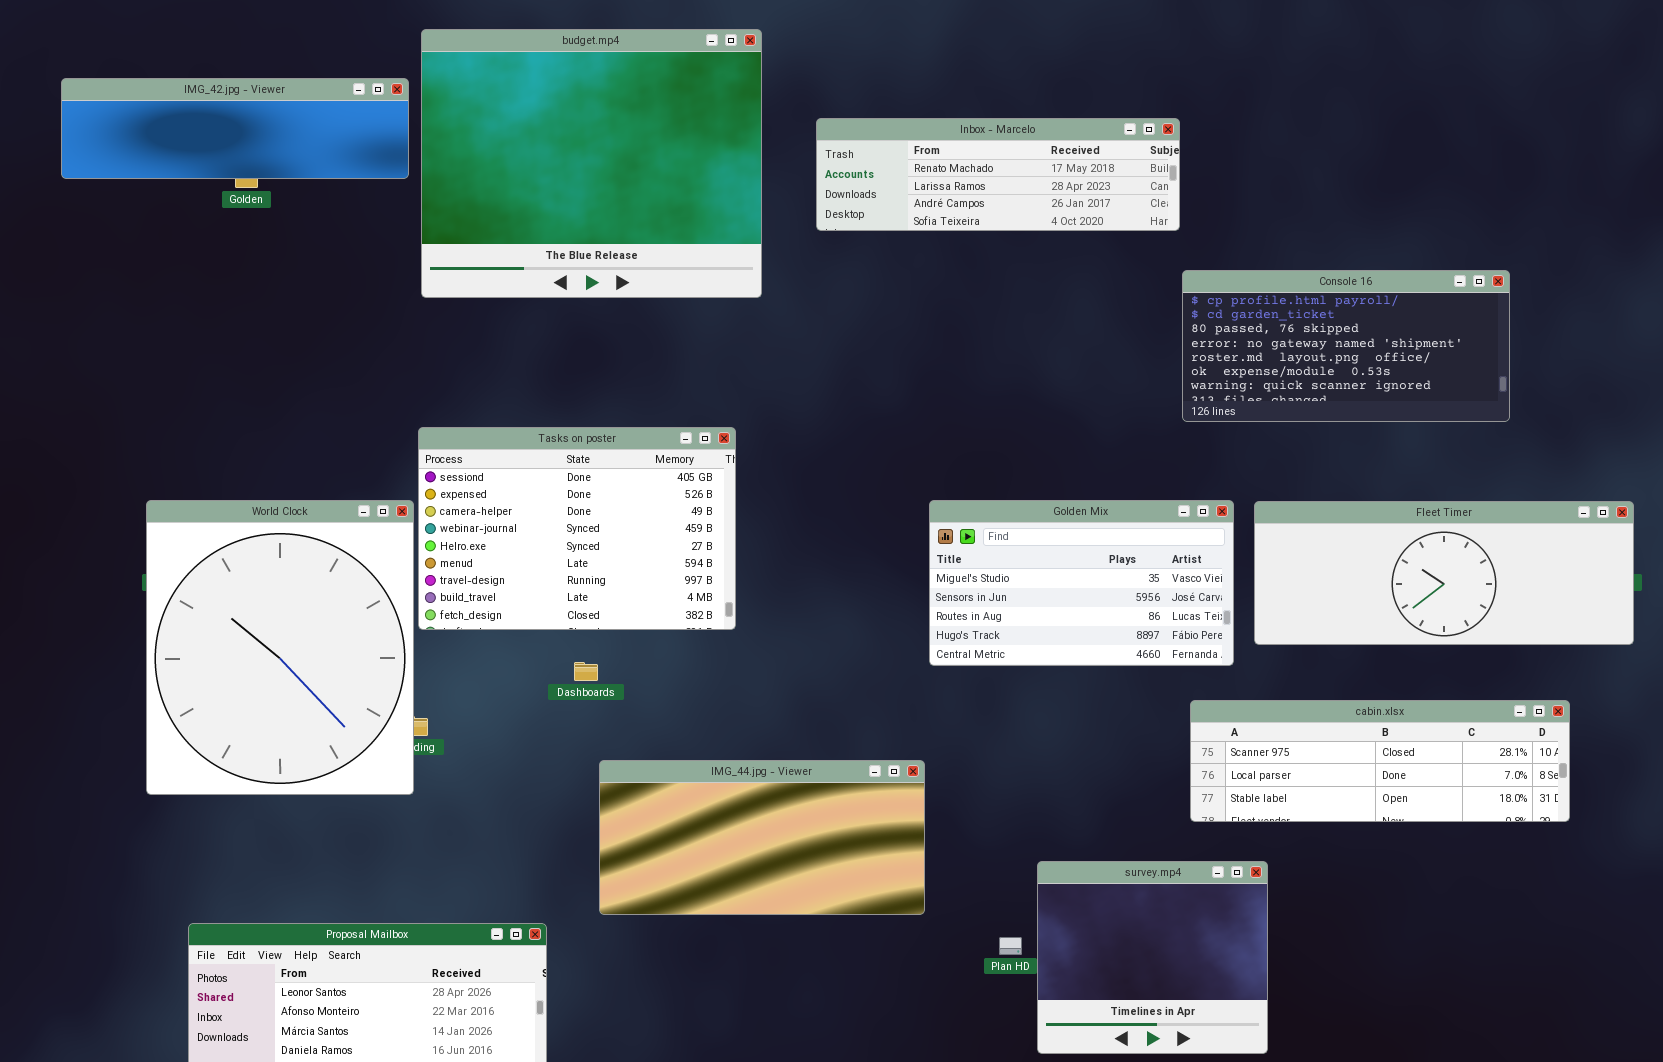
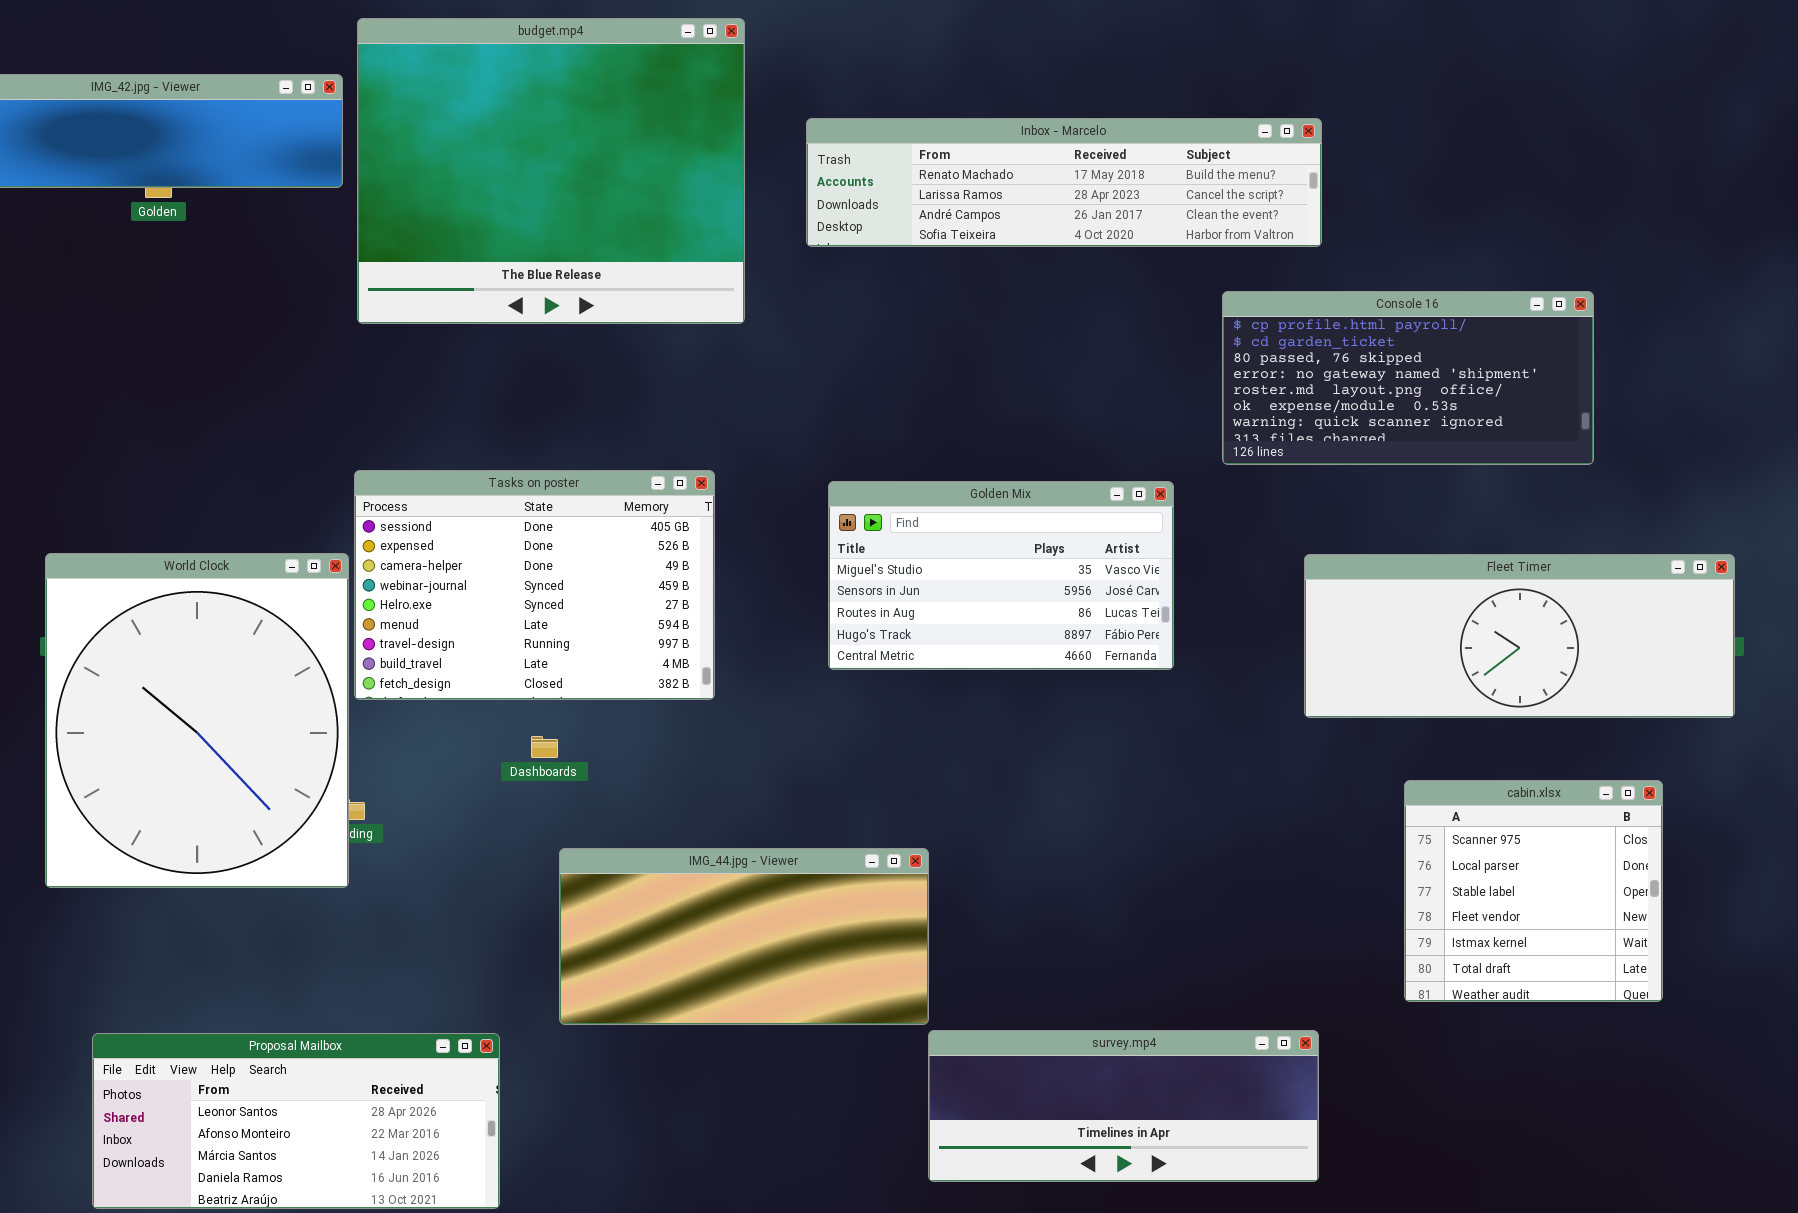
Inbox - Marcelo: [816,118,1180,231] -> [806,118,1322,247], resized
Golden Mix: [929,500,1234,666] -> [828,481,1174,670], moved
cabin.xlsx: [1190,700,1570,822] -> [1404,780,1663,1002], resized
survey.mp4: [1037,861,1268,1054] -> [928,1030,1319,1182], resized

